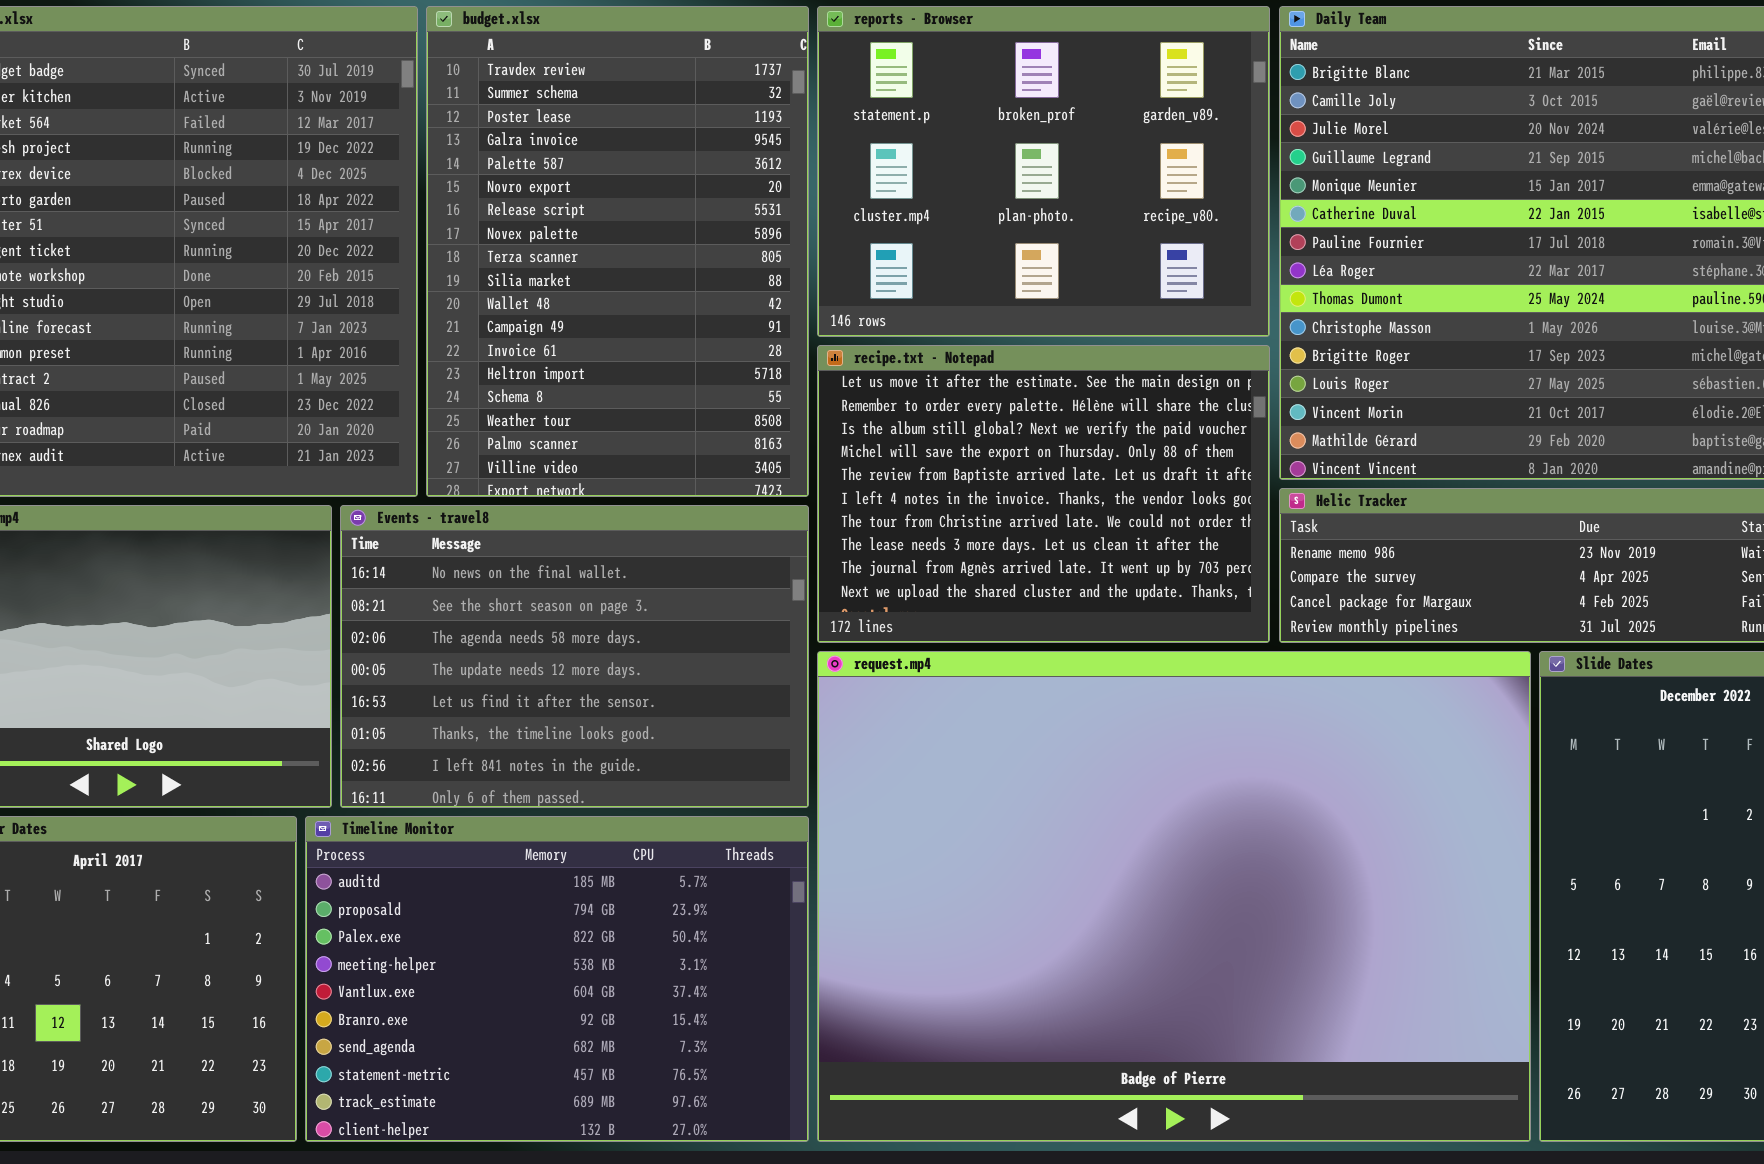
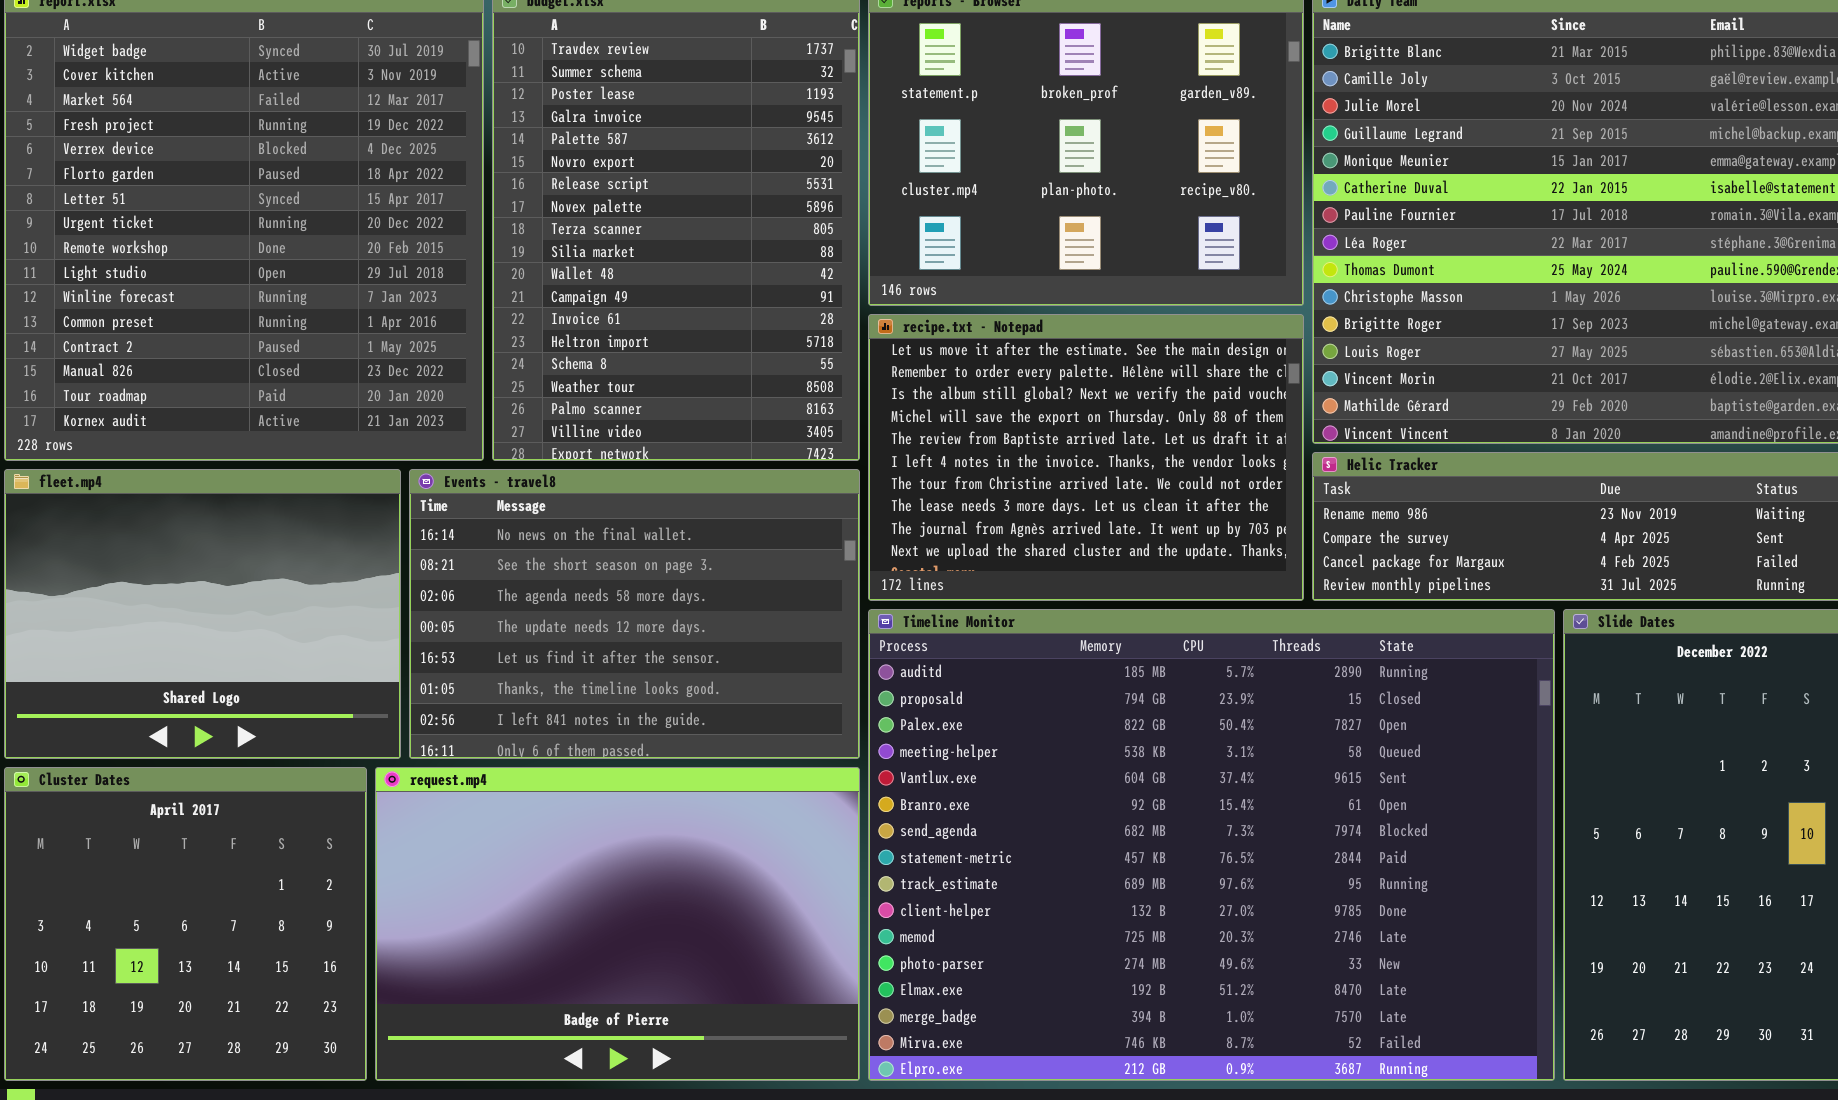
request.mp4: [817,651,1531,1142] -> [375,767,860,1081], moved, resized
Timeline Monitor: [305,816,809,1142] -> [868,609,1555,1081], moved, resized

